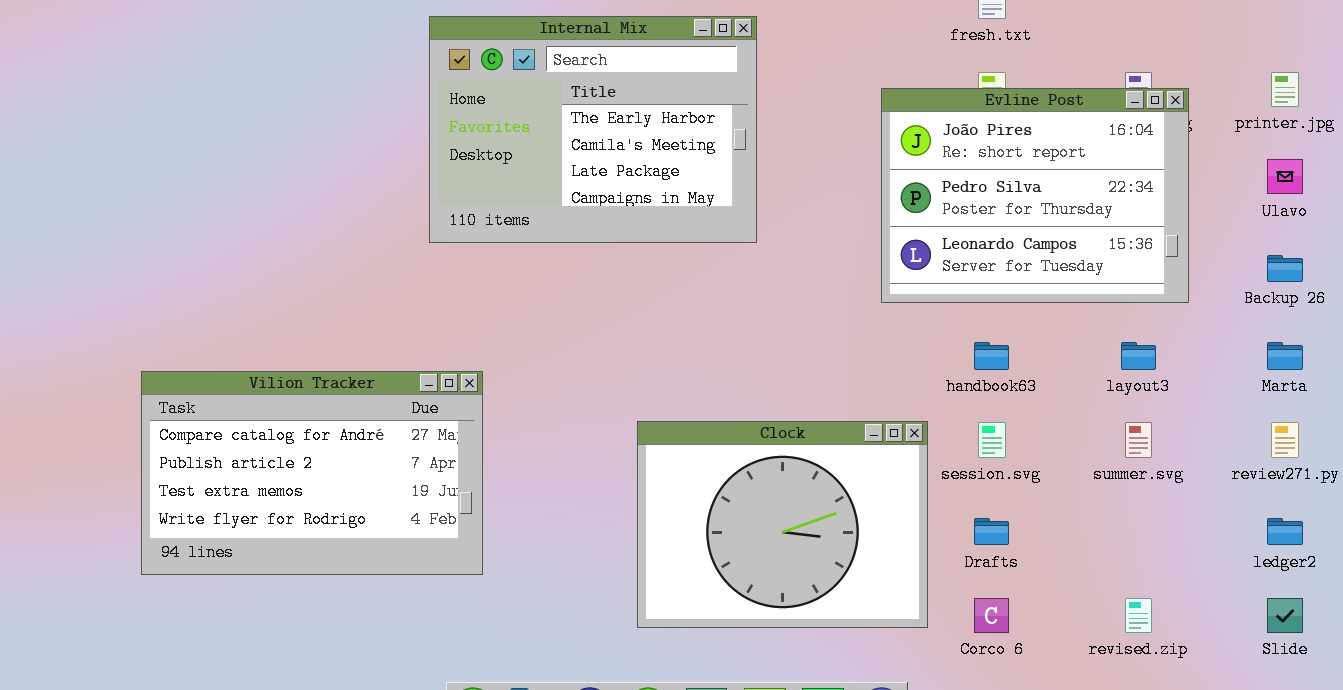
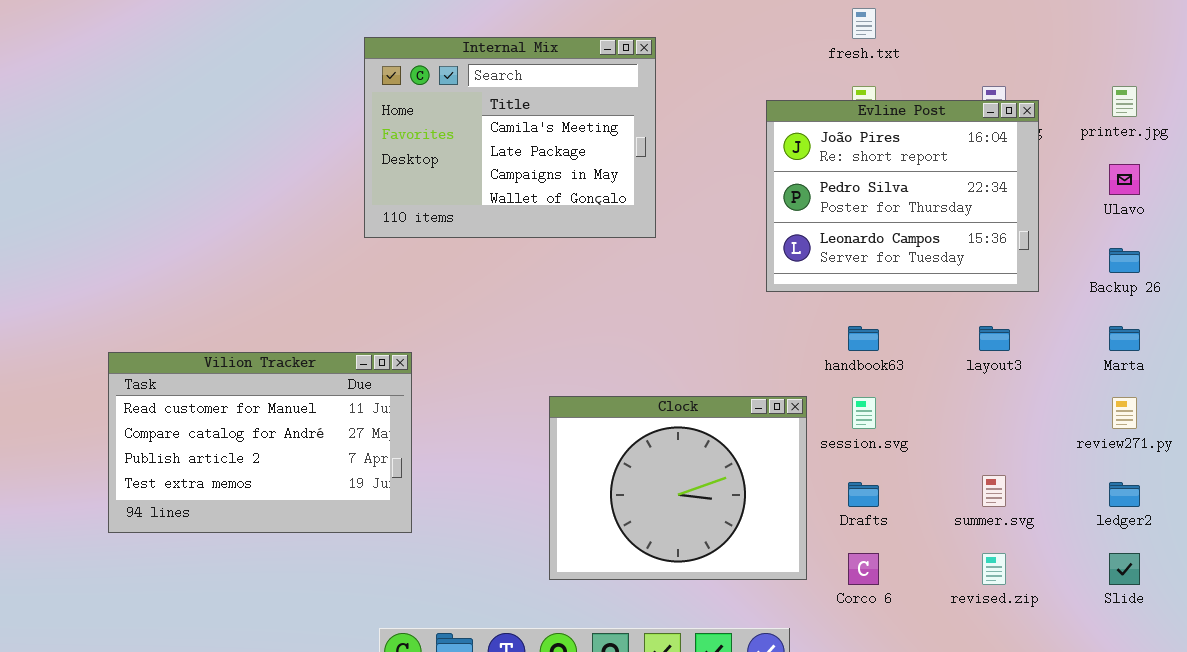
Internal Mix: [429,16,757,243] -> [364,37,656,238], scrolled down 1 row
Vilion Tracker: [141,371,483,575] -> [108,352,412,533], scrolled up 1 row
summer.svg: [1125,422,1152,458] -> [982,475,1006,507], moved

